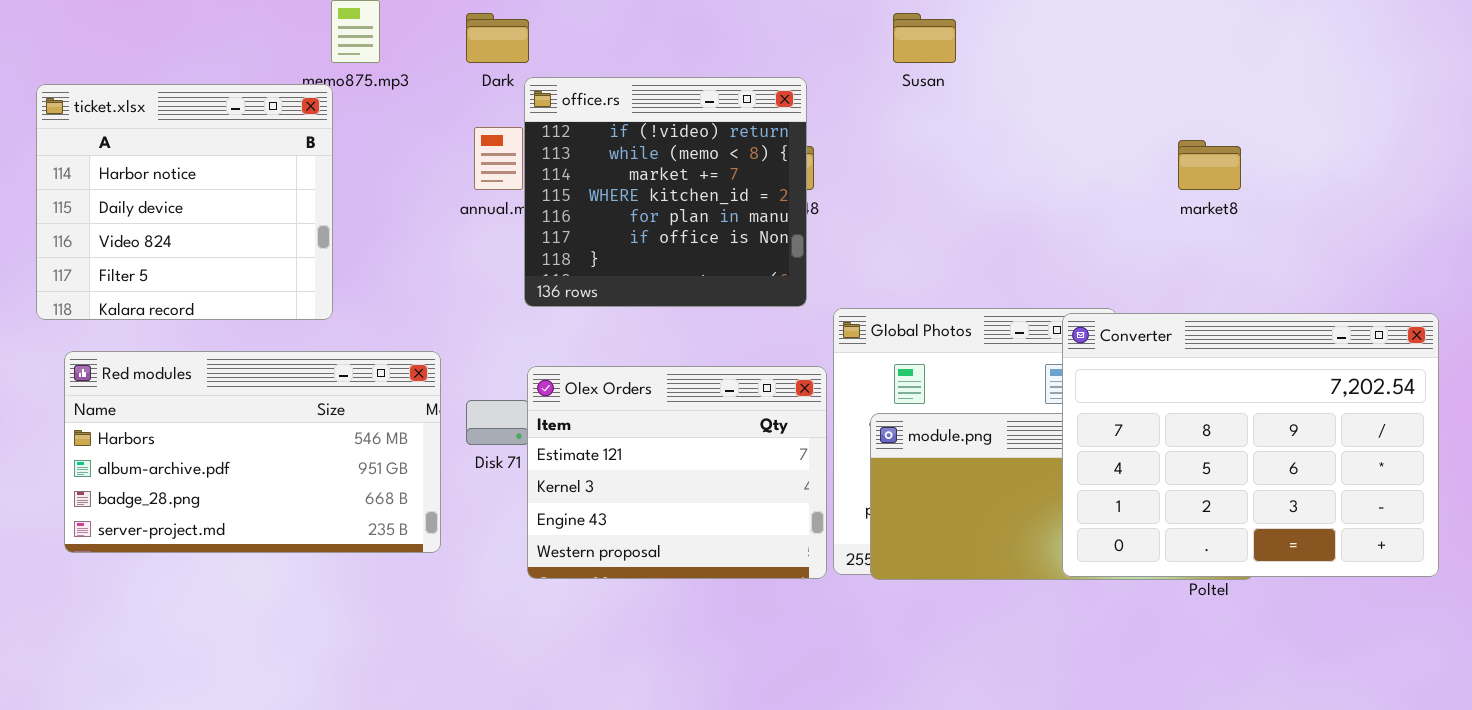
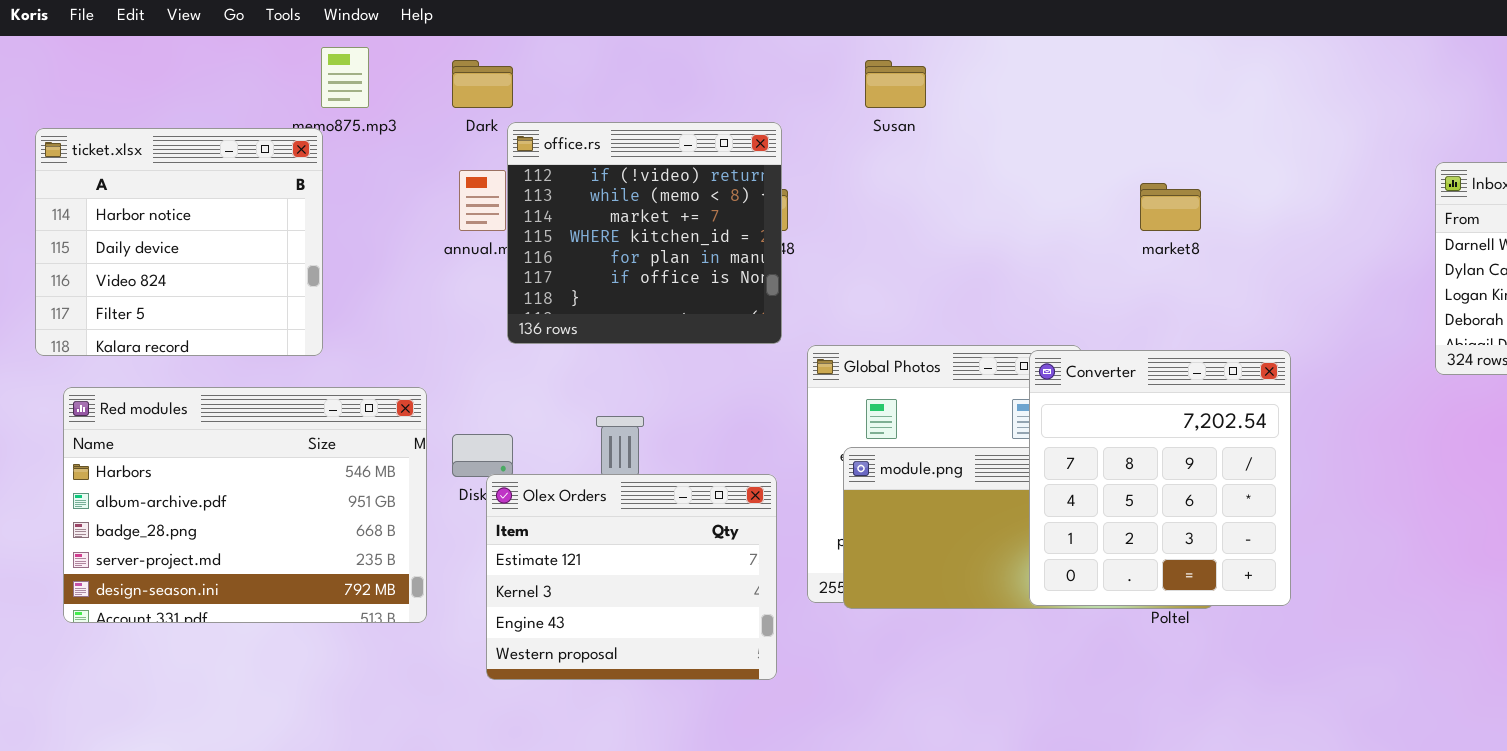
Converter: [1062,313,1439,577] -> [1029,350,1291,606], resized
Red modules: [64,351,441,553] -> [63,387,427,623], resized
Olex Orders: [527,366,827,579] -> [486,474,777,680], moved

